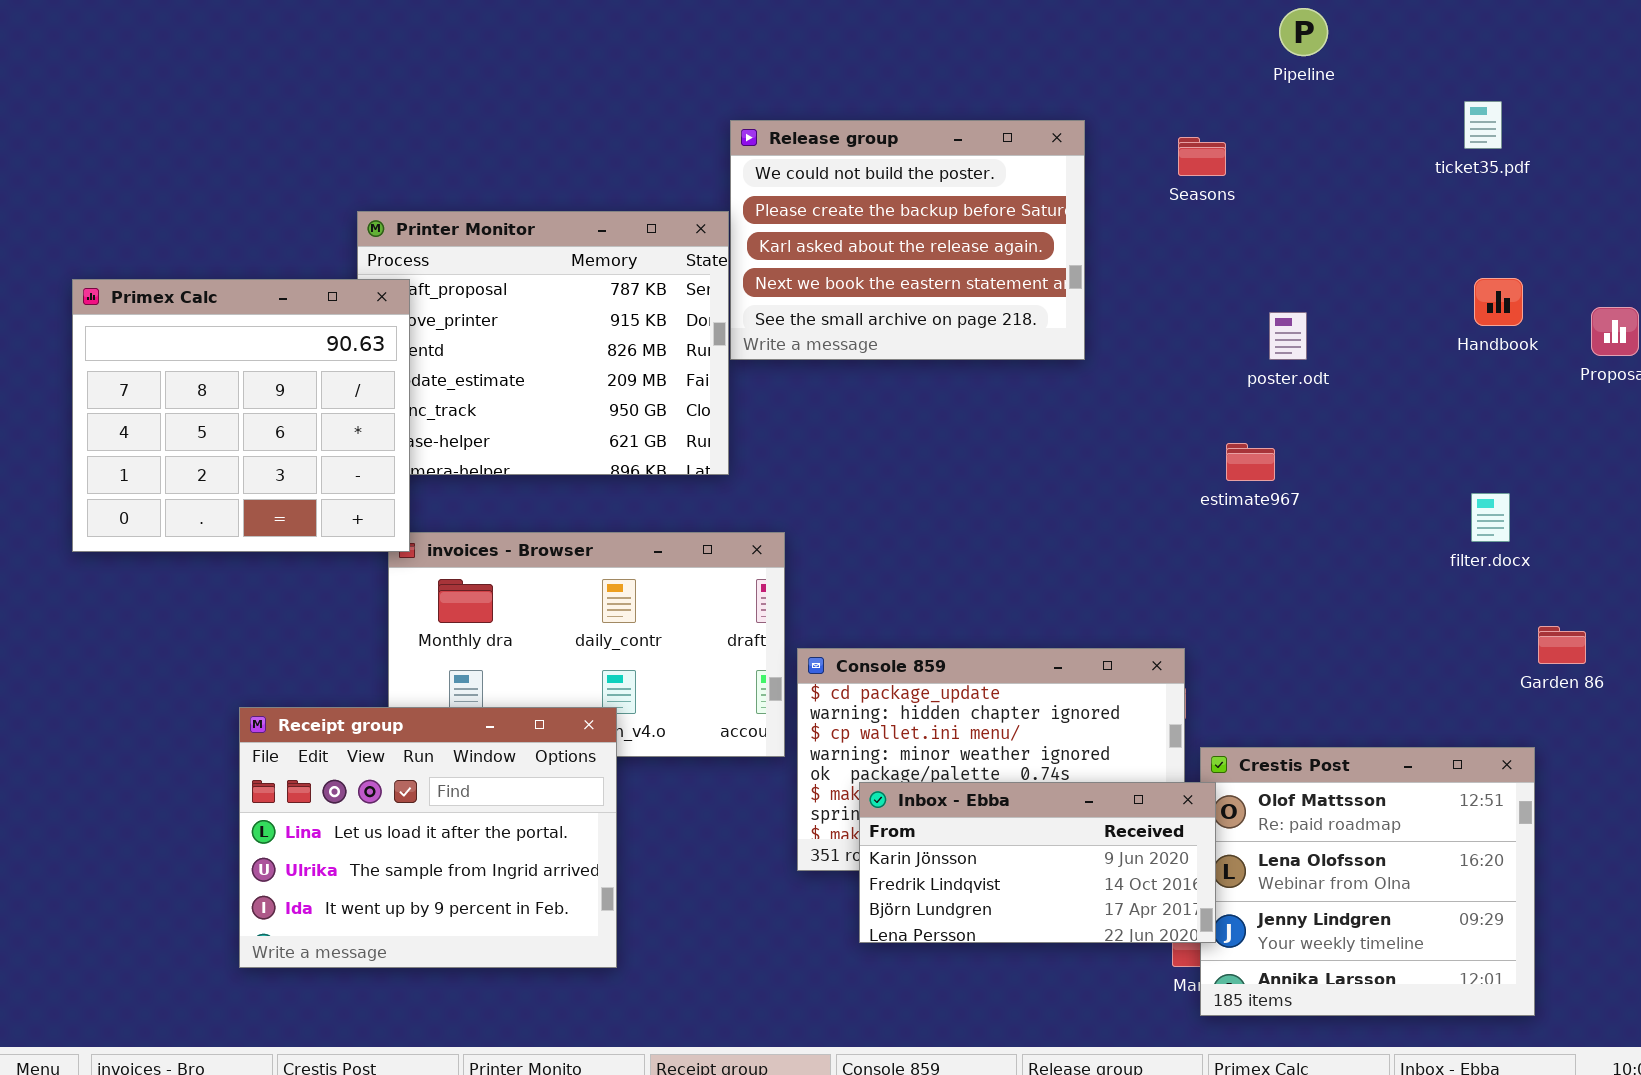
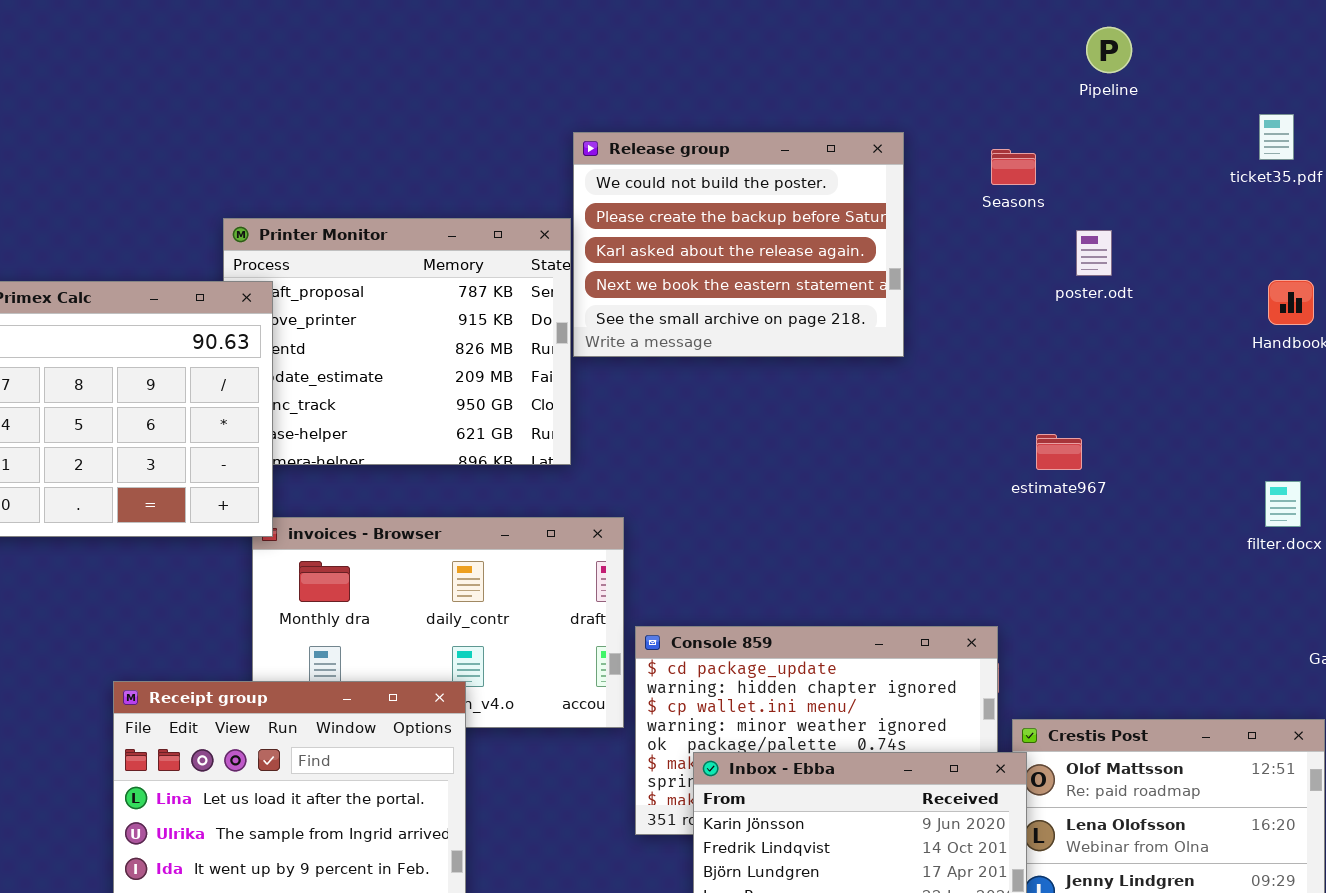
poster.odt: [1269,312,1307,360] -> [1076,230,1112,276], moved

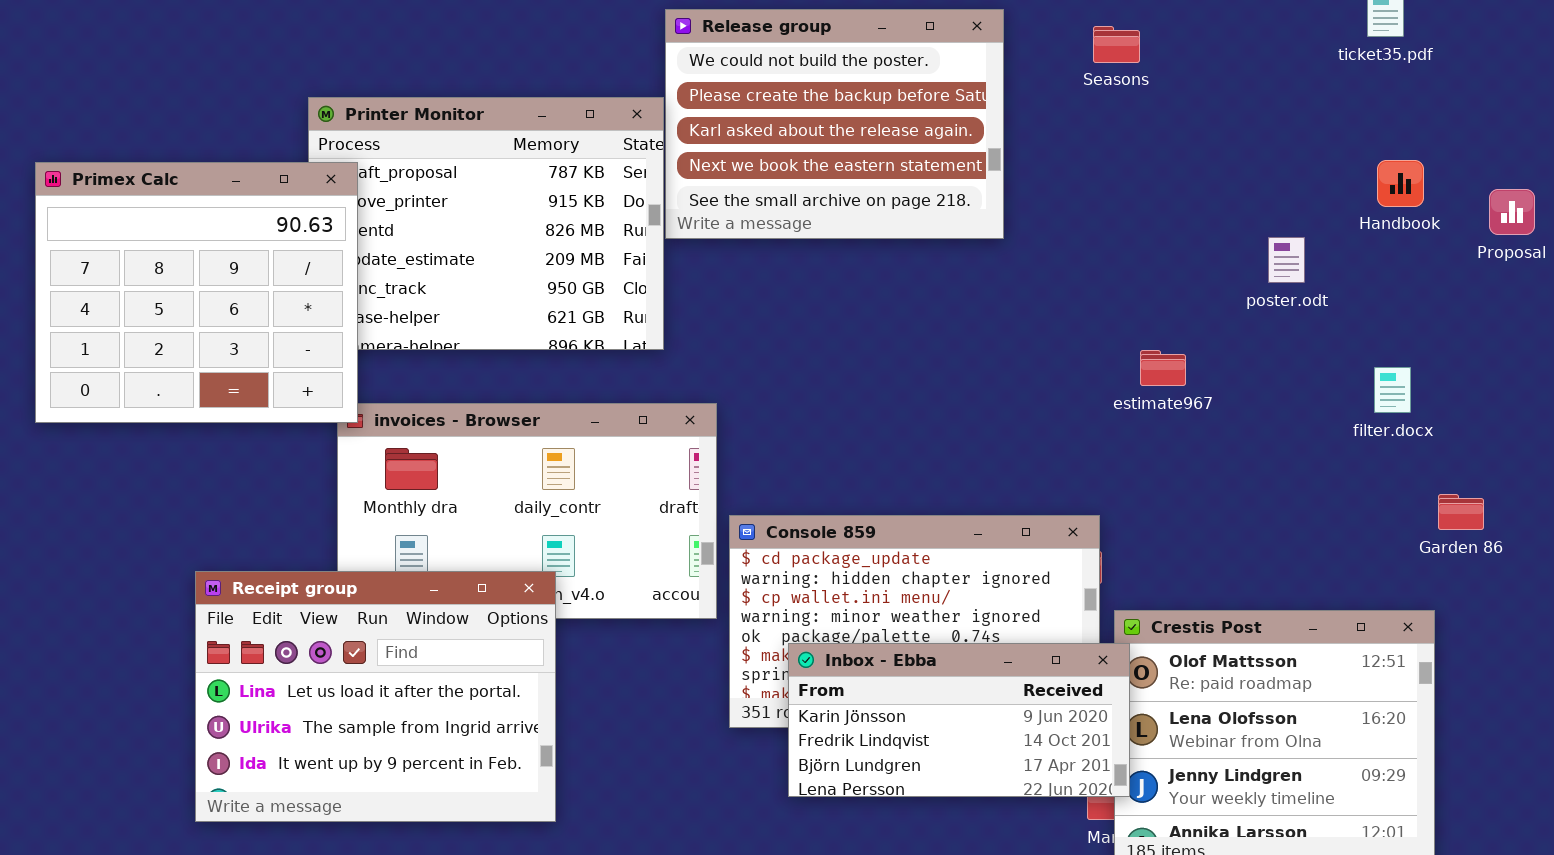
poster.odt: [1076,230,1112,276] -> [1268,237,1305,283], moved
estimate967: [1036,434,1082,470] -> [1140,350,1186,386], moved

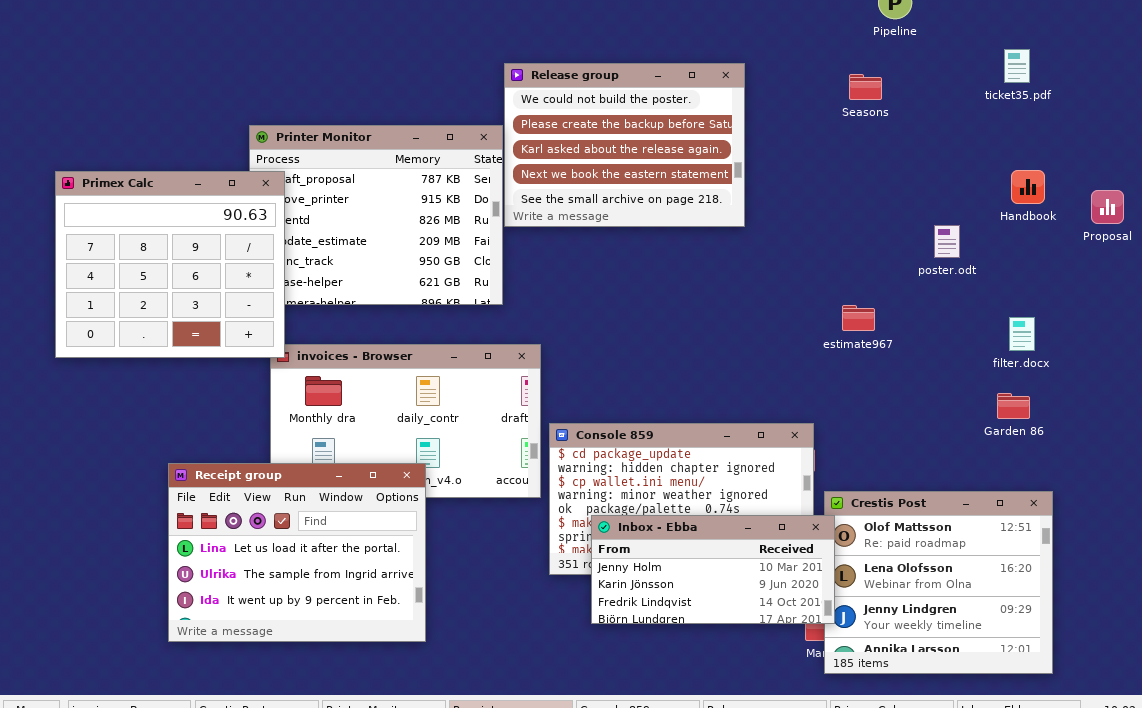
Seasons: [1093,26,1140,63] -> [849,74,882,100], moved
Garden 86: [1438,494,1484,530] -> [997,393,1030,419], moved
Inbox - Ebba: [788,643,1130,797] -> [591,515,835,624], scrolled up 1 row

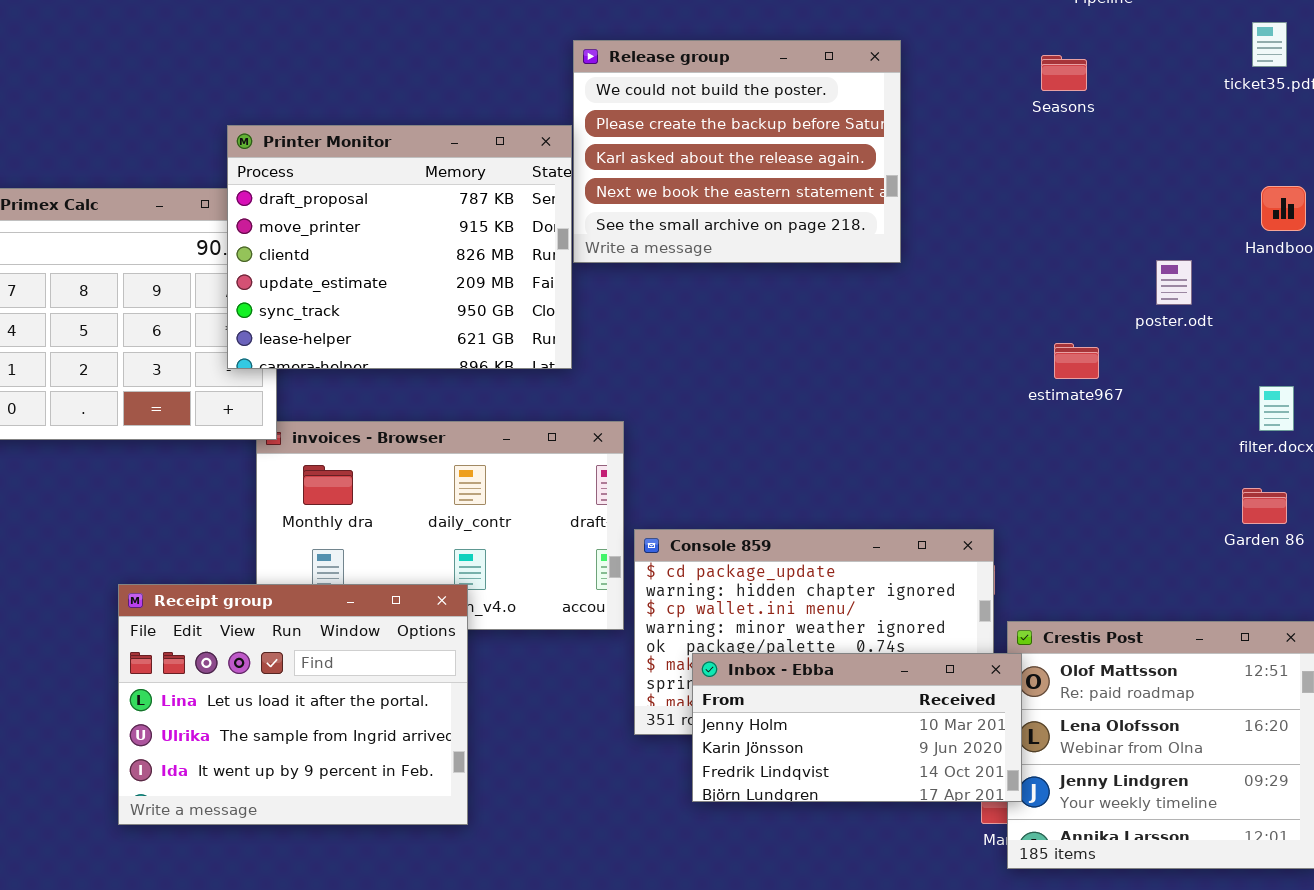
Printer Monitor: [249,125,503,305] -> [227,125,572,369], raised
estimate967: [842,305,875,331] -> [1054,343,1099,379], moved

